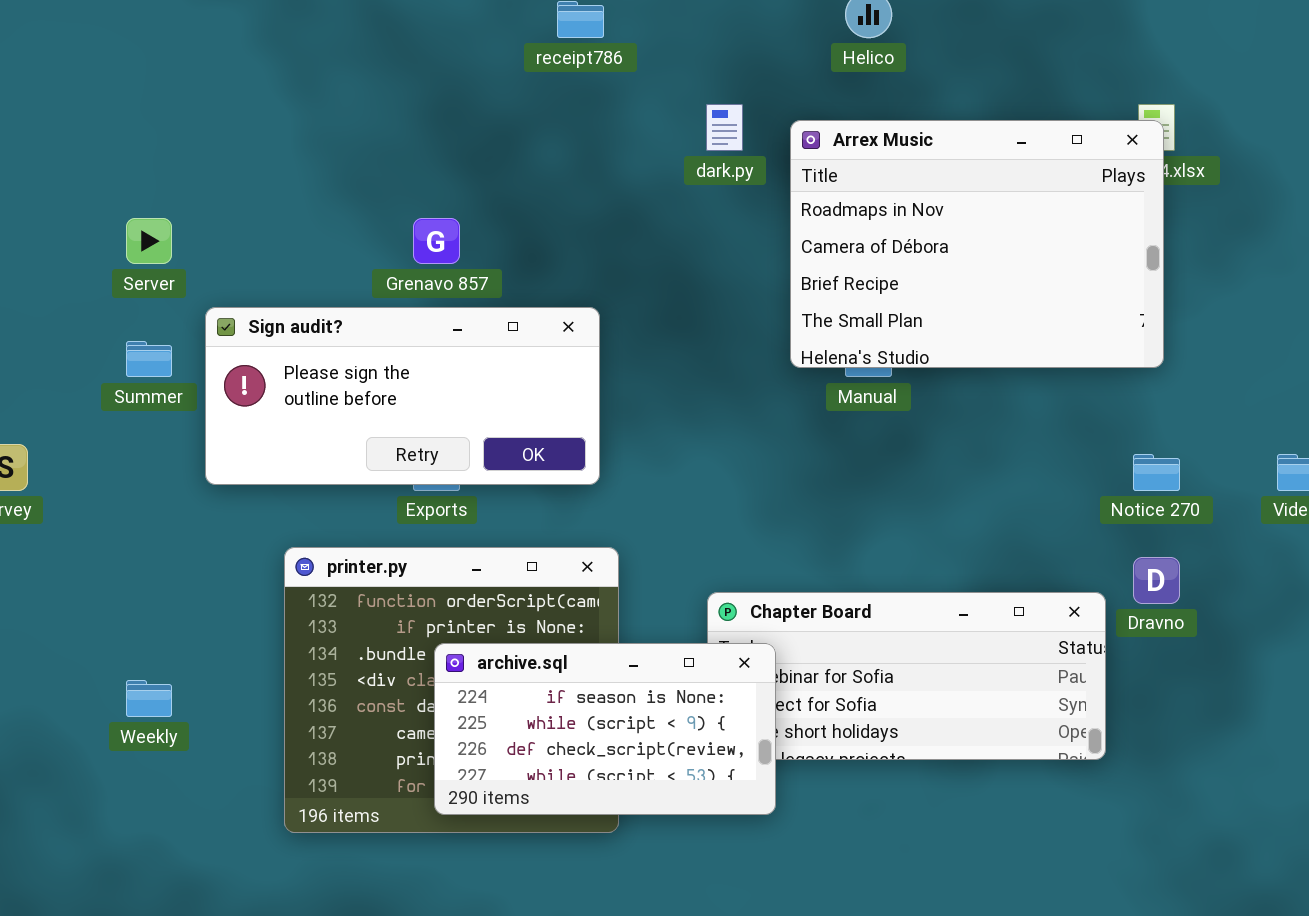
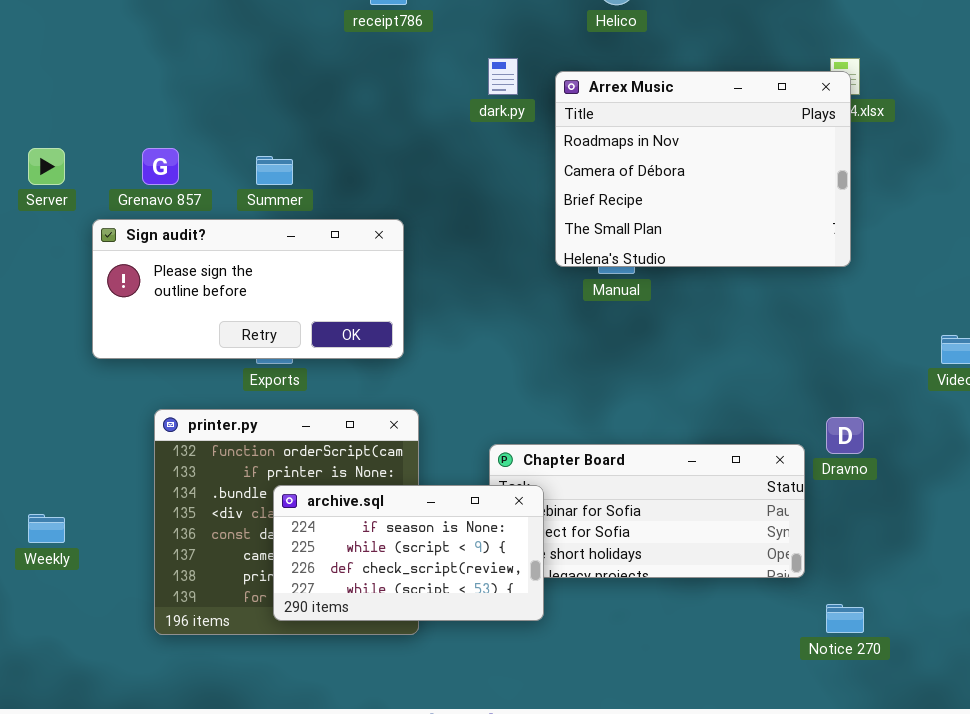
Grenavo 857: [413,218,460,264] -> [142,148,179,185], moved
Summer: [126,341,172,377] -> [256,156,293,185], moved
Notice 270: [1133,454,1180,491] -> [826,604,864,633], moved

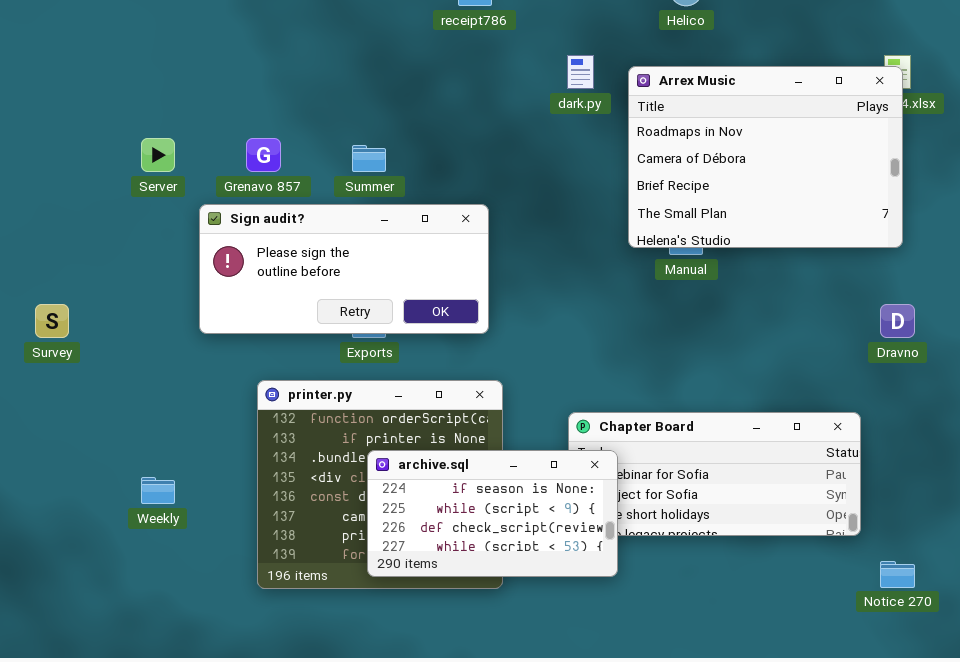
Dravno: [826,417,864,454] -> [880,304,915,338], moved

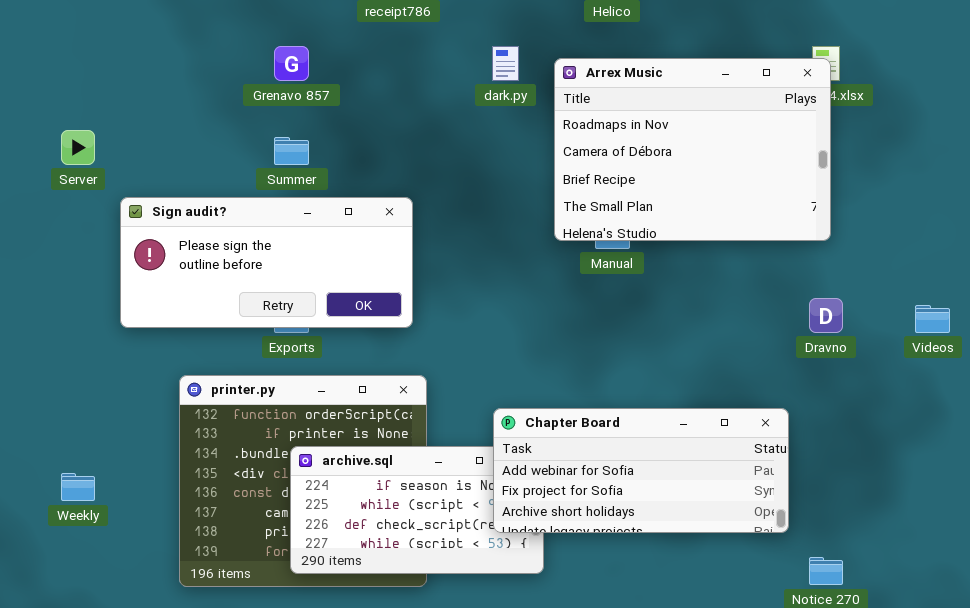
Grenavo 857: [246,138,281,172] -> [274,46,309,81], moved
Chapter Board: [568,412,861,536] -> [493,408,789,533], raised

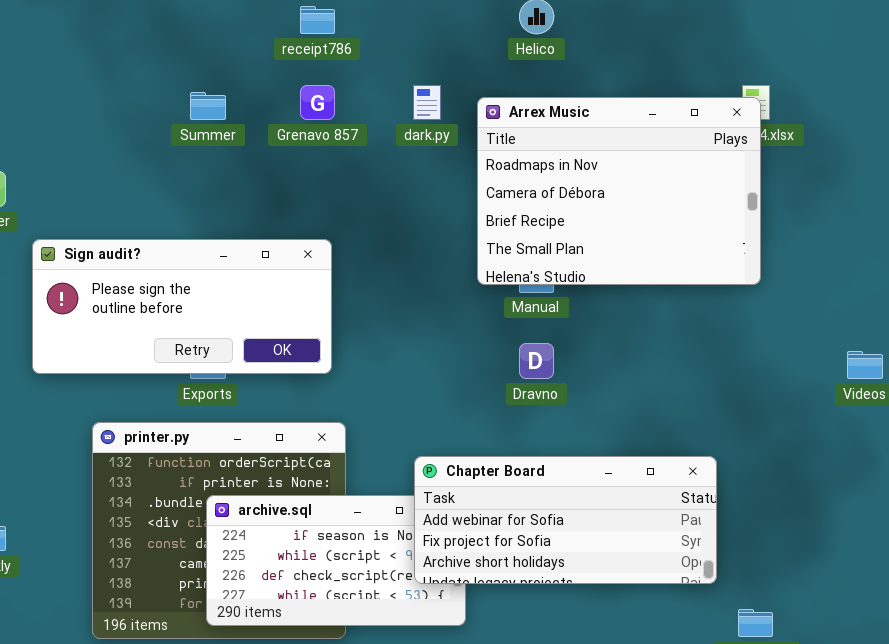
Grenavo 857: [274,46,309,81] -> [300,85,335,120], moved
Summer: [274,137,309,165] -> [190,92,226,120], moved
Dravno: [809,298,843,333] -> [519,343,554,379], moved

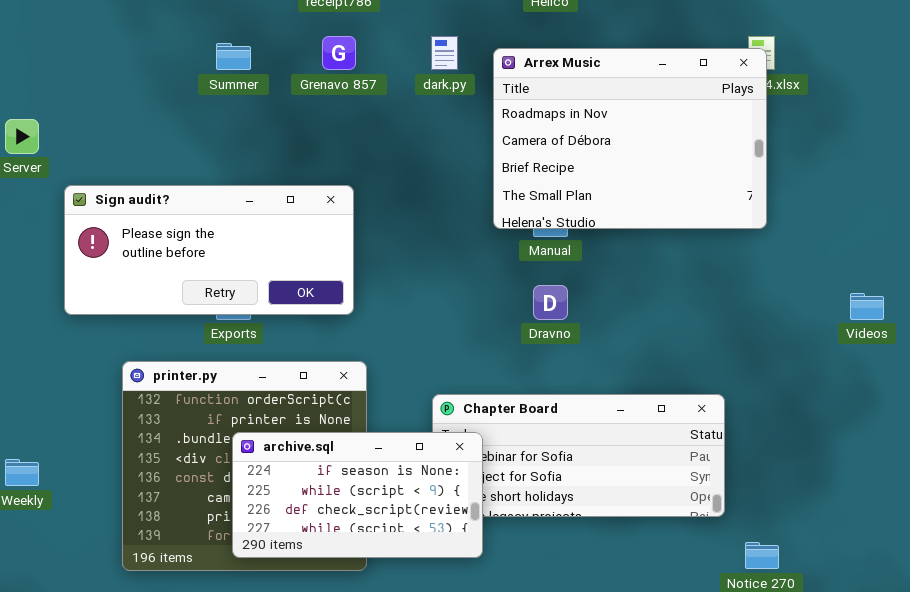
archive.sql: [206,495,466,626] -> [232,432,483,558], raised

